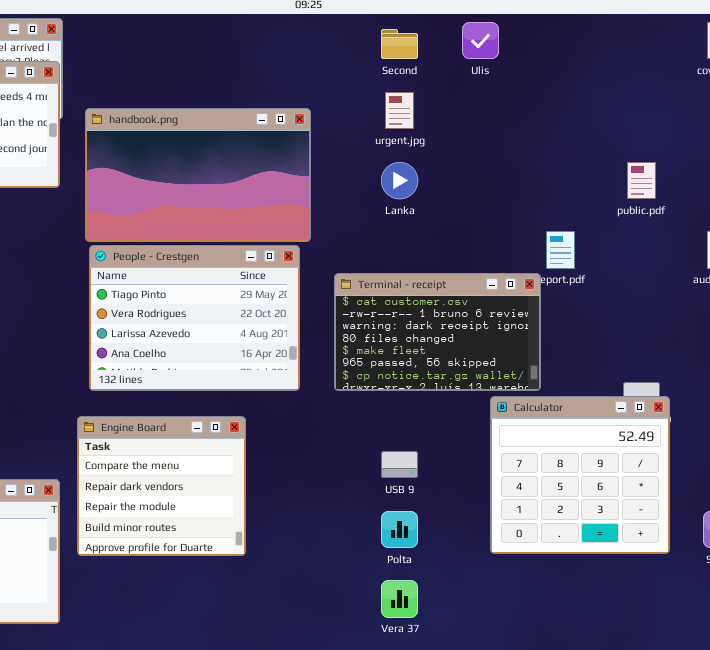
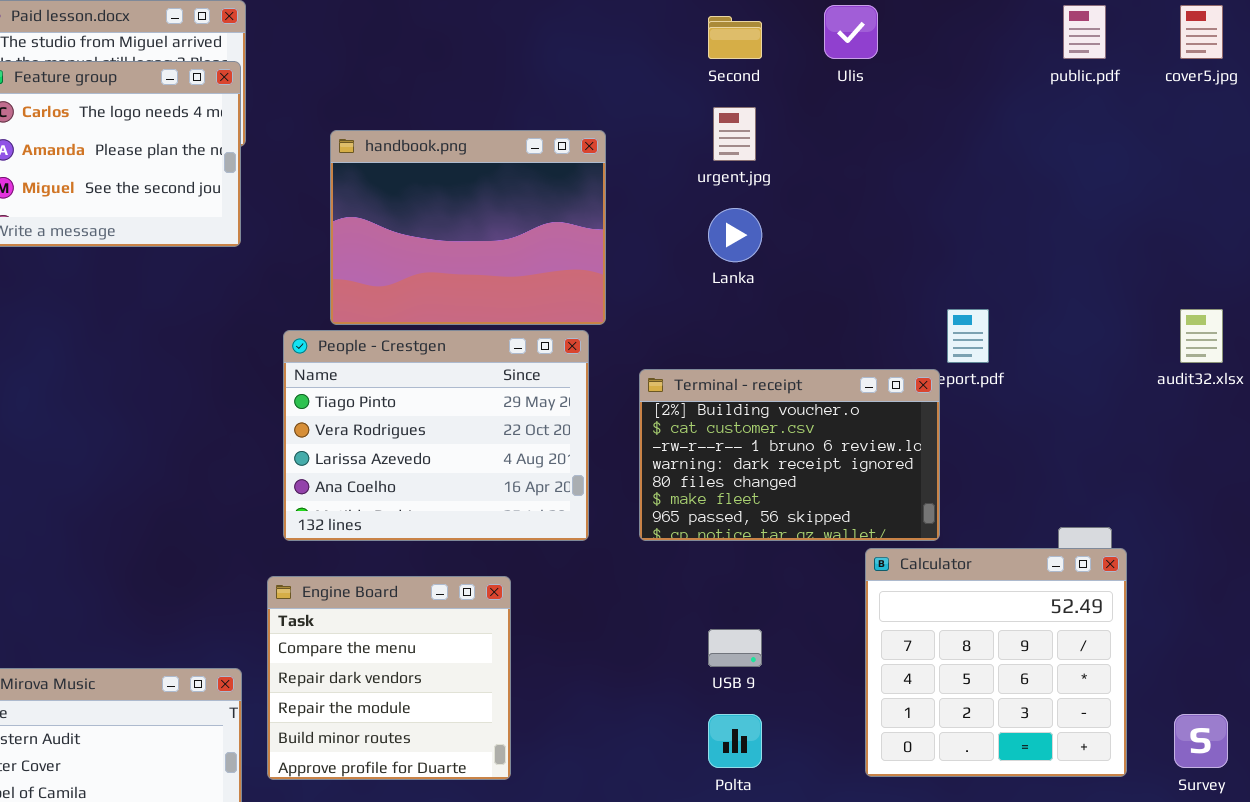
handbook.png: [85,108,311,242] -> [330,130,606,325], resized
public.pdf: [627,162,656,199] -> [1063,5,1106,59], moved
Terminal - receipt: [334,273,541,391] -> [639,369,940,541], scrolled up 1 row

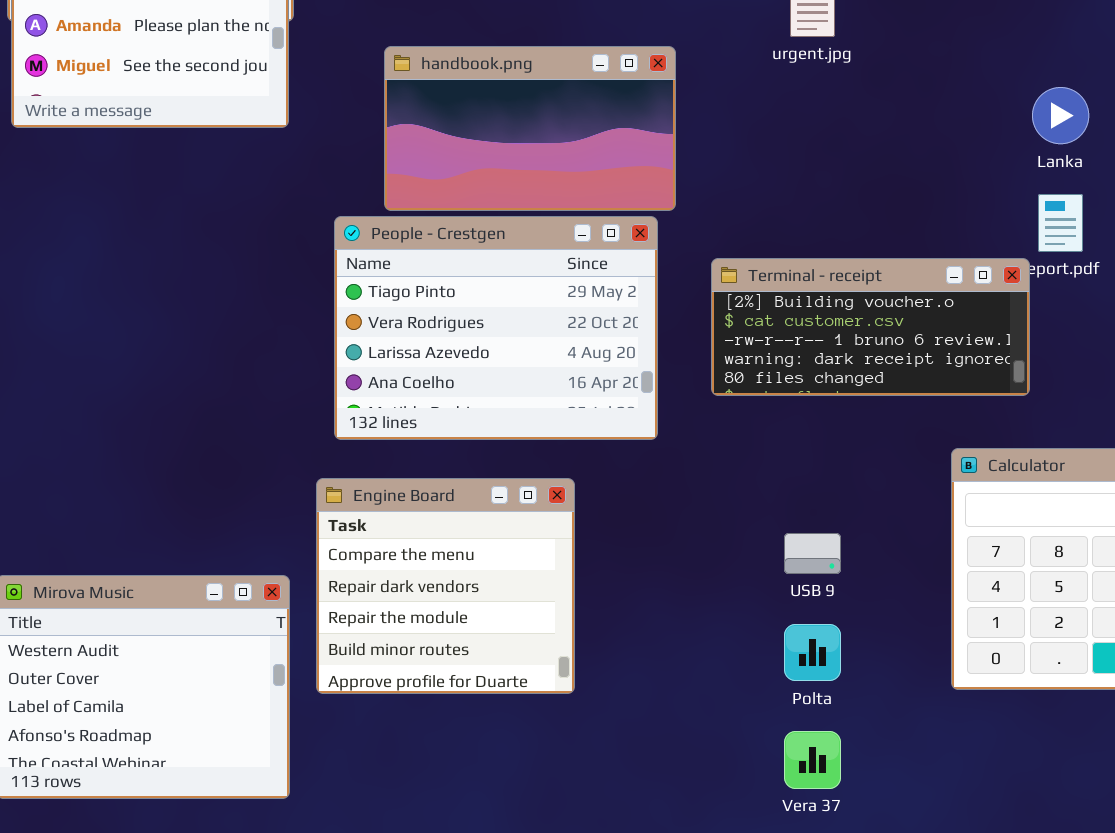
handbook.png: [330,130,606,325] -> [384,46,676,211], resized
Lanka: [708,208,762,262] -> [1032,87,1089,144], moved
Terminal - receipt: [639,369,940,541] -> [711,258,1030,396], resized

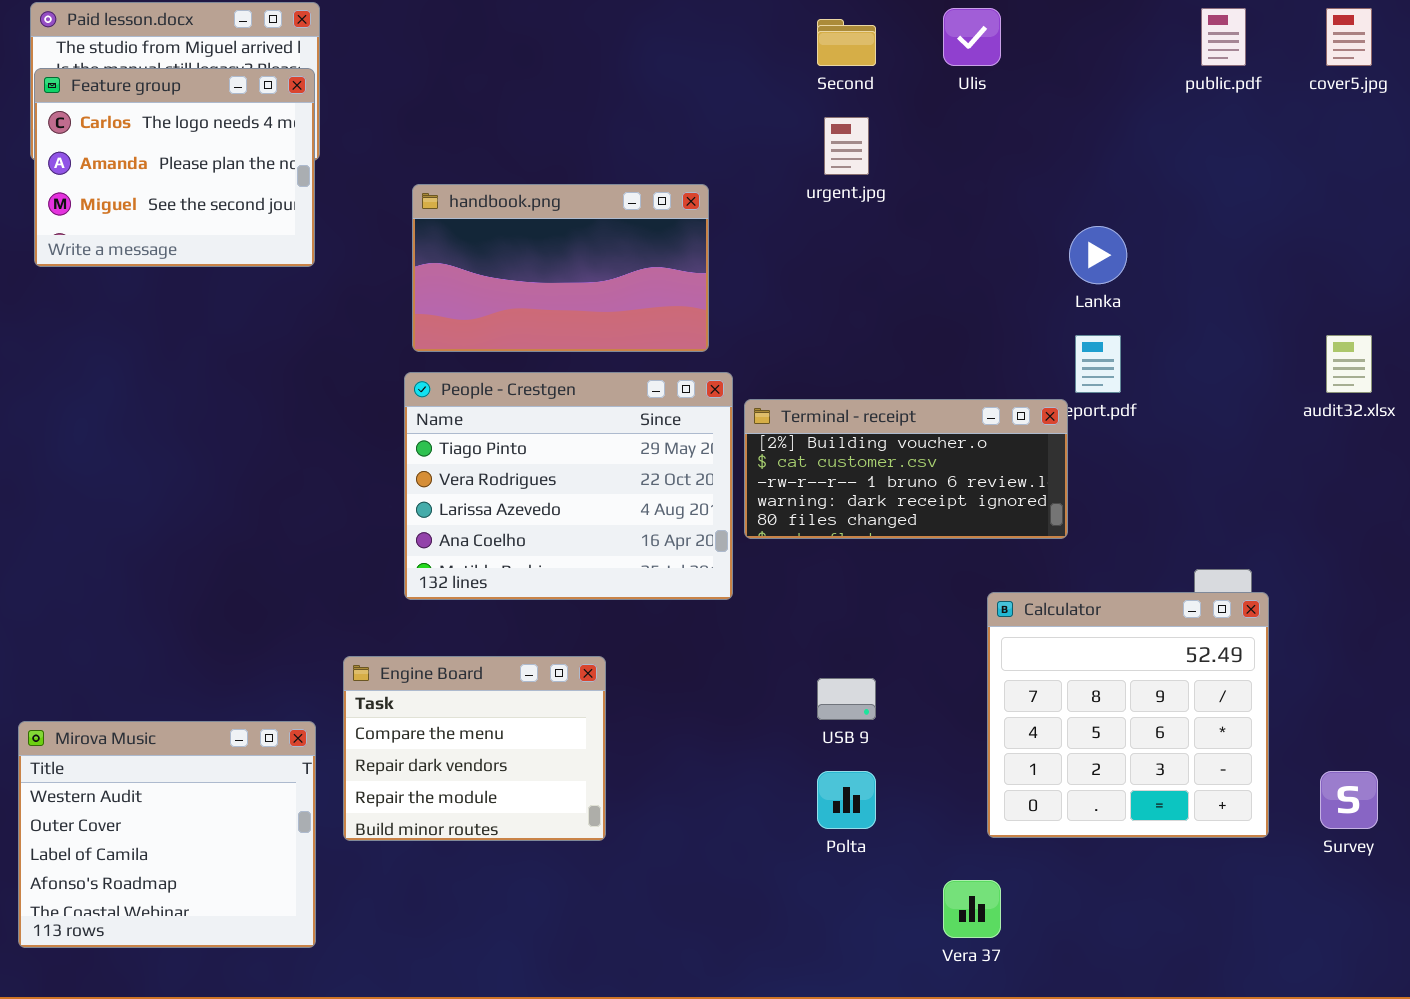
People - Crestgen: [334,216,658,440] -> [404,372,733,600], moved
Engine Board: [316,478,575,694] -> [343,656,606,841], resized
Vera 37: [784,731,841,789] -> [943,880,1001,938], moved

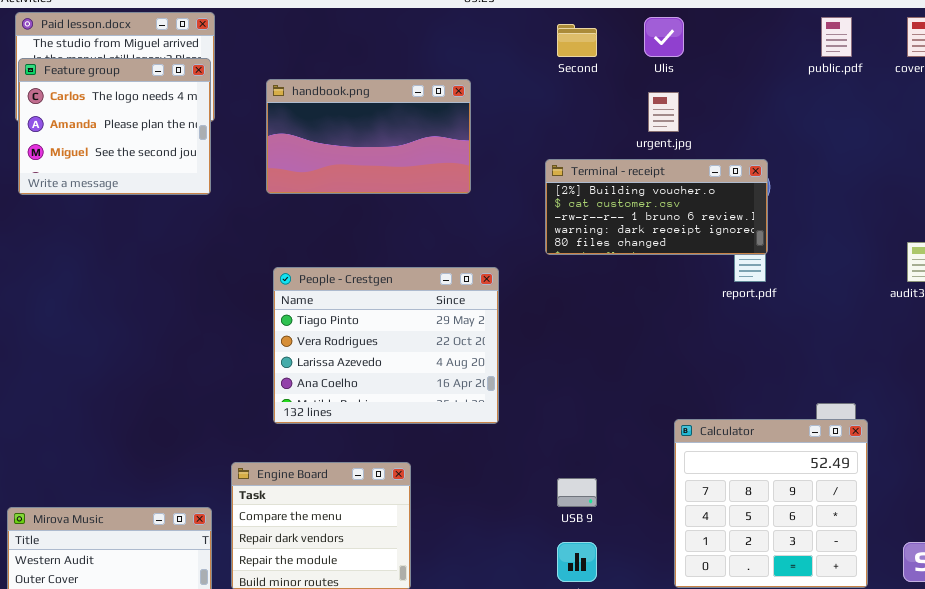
urgent.jpg: [824,117,869,175] -> [648,92,679,132], moved
handbook.png: [412,184,709,352] -> [266,79,471,194], moved
Terminal - receipt: [744,399,1068,539] -> [545,159,768,255], moved

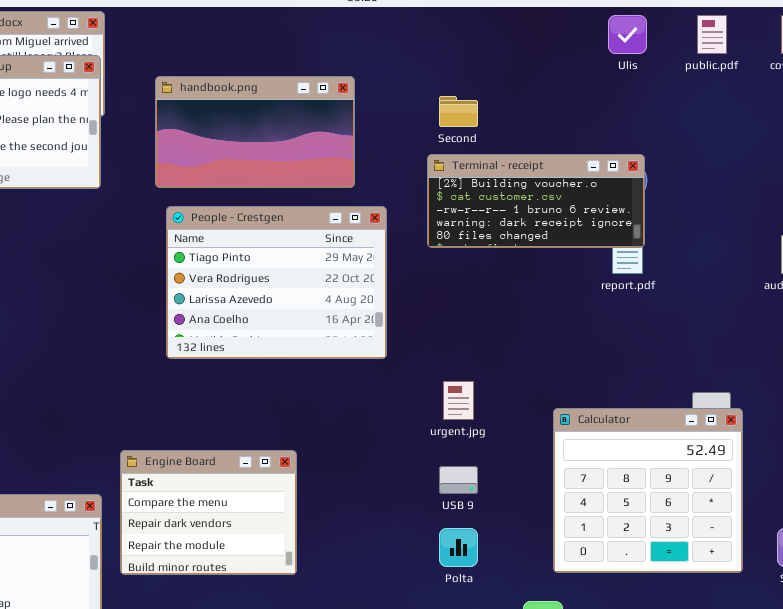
Ulis: [644,17,684,57] -> [608,15,647,54], moved
Second: [557,24,597,57] -> [439,96,478,127], moved
urgent.jpg: [648,92,679,132] -> [443,381,474,420], moved
People - Crestgen: [273,267,499,424] -> [166,206,387,359], moved

